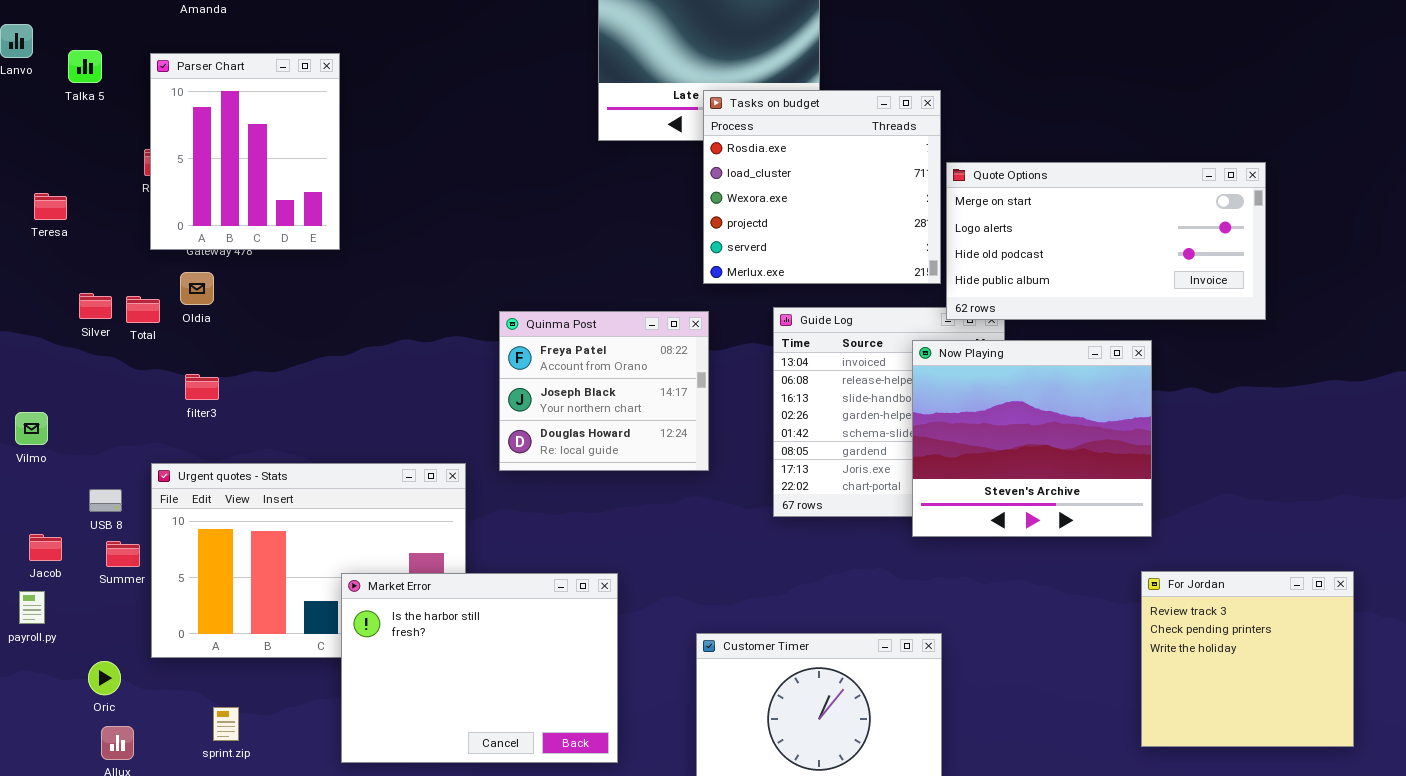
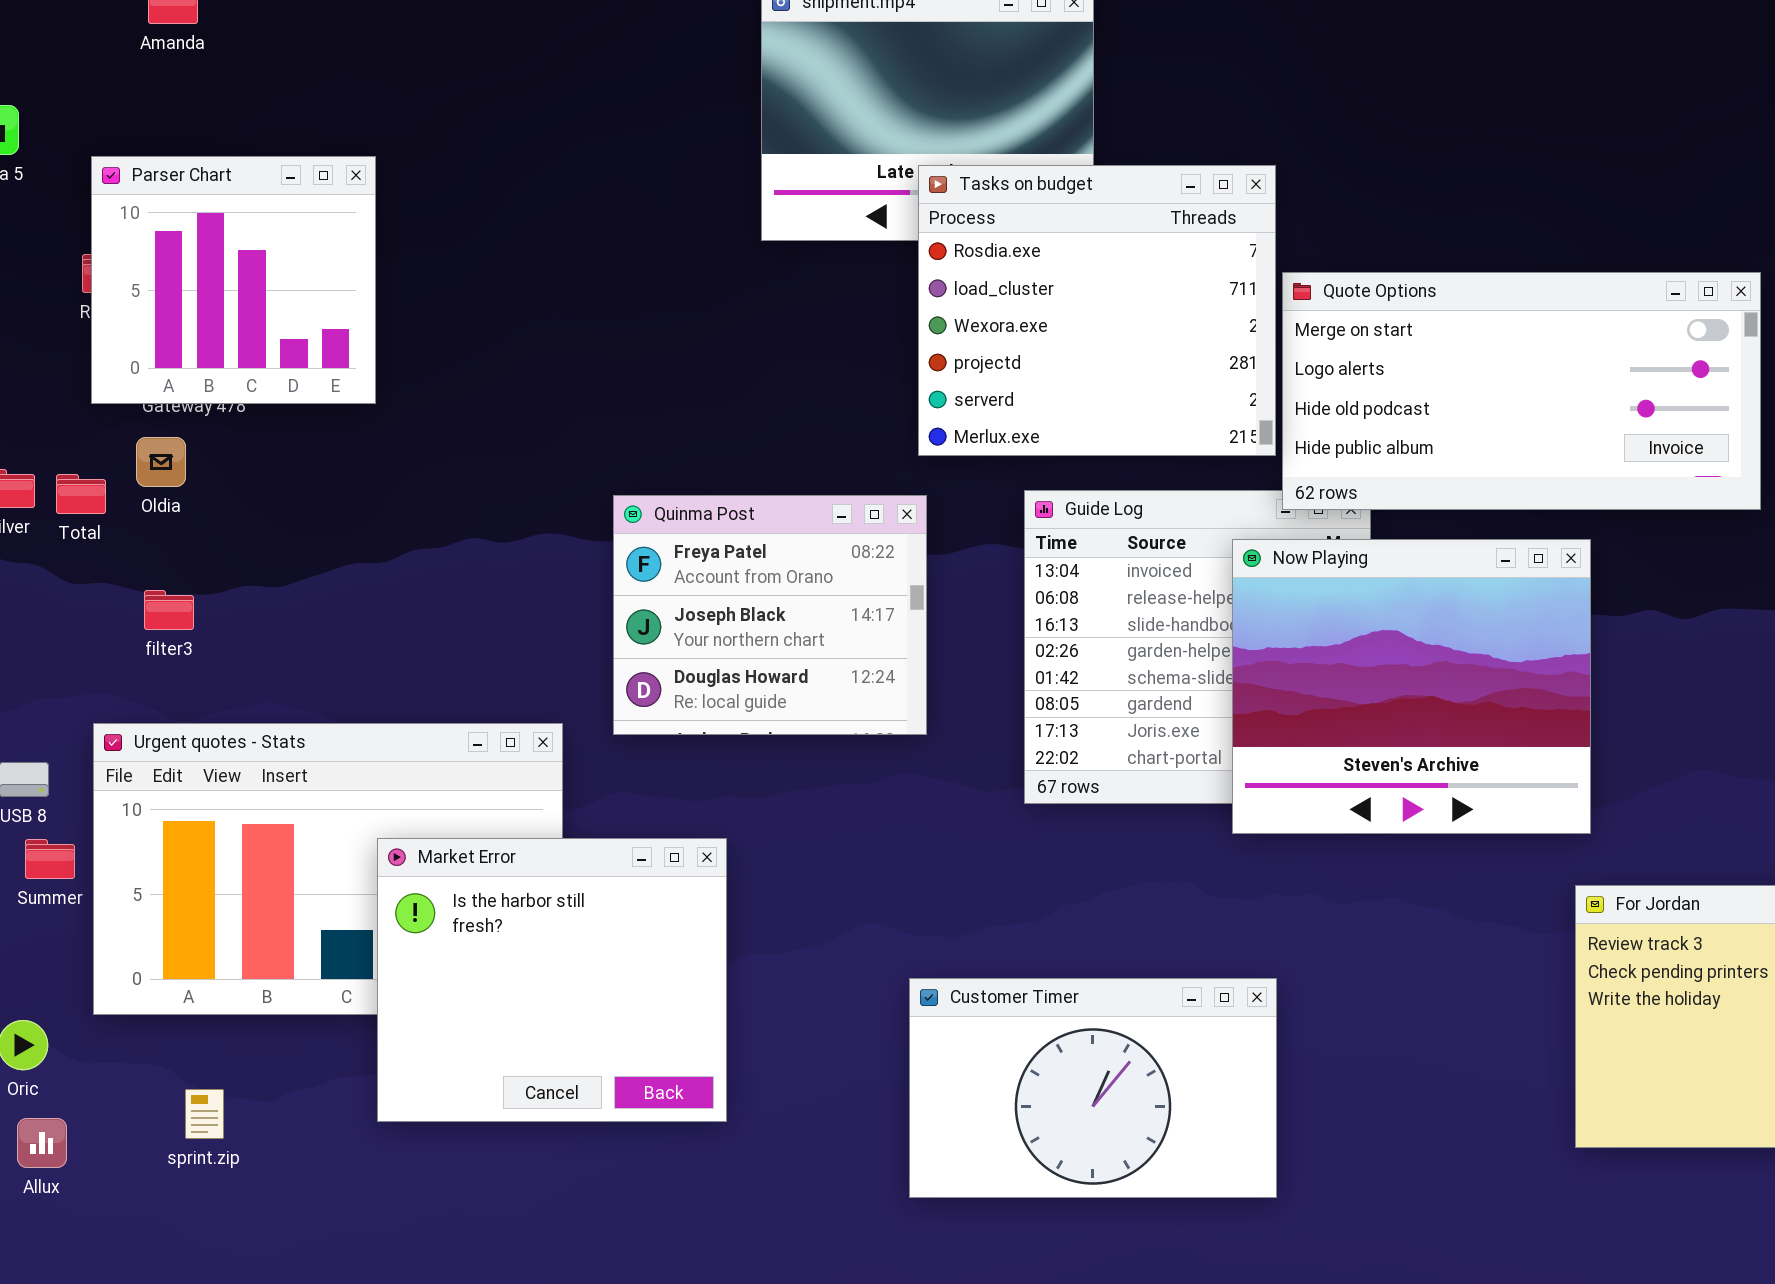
Parser Chart: [150,53,340,250] -> [91,156,376,404], resized
Market Error: [341,573,618,763] -> [377,838,727,1122], moved, resized

